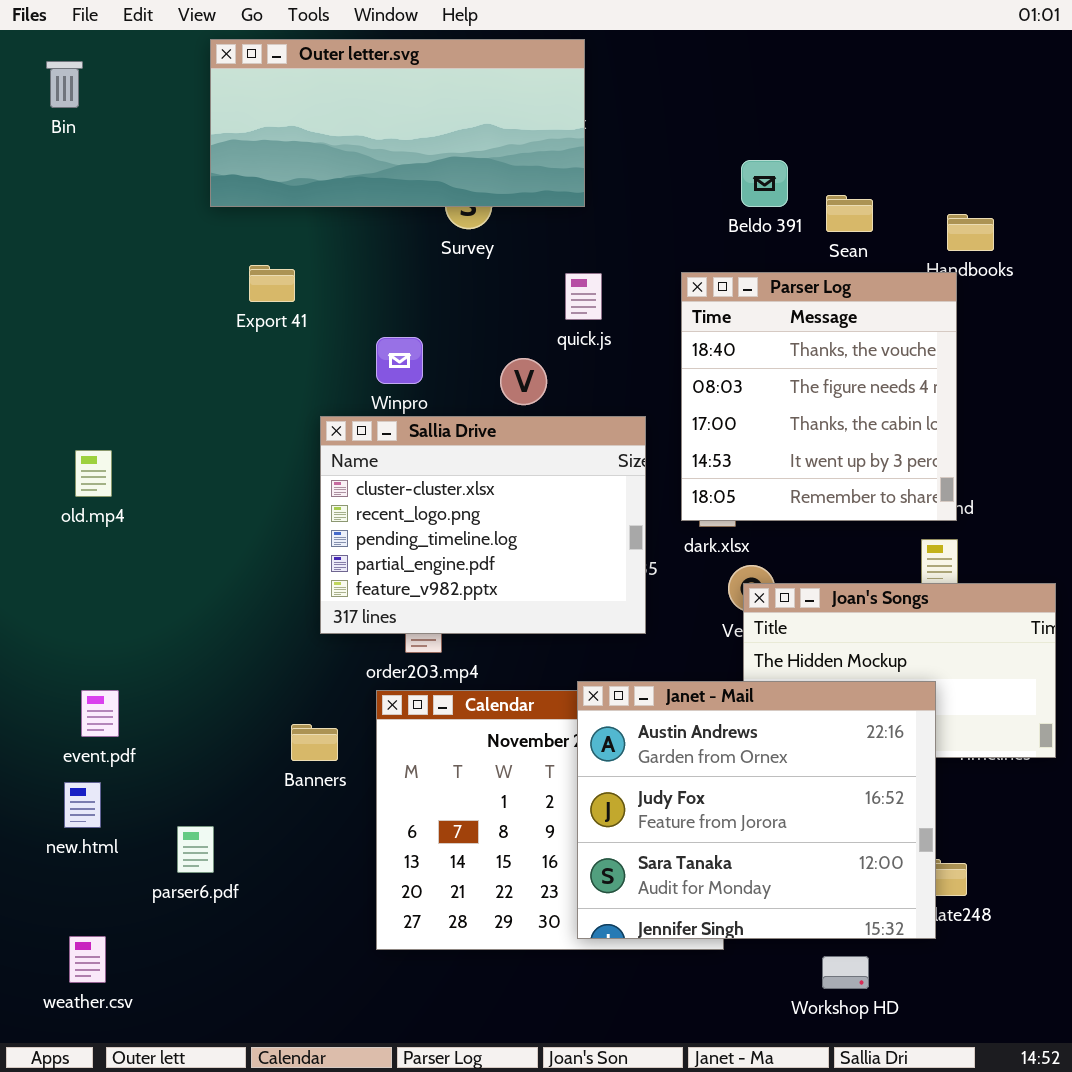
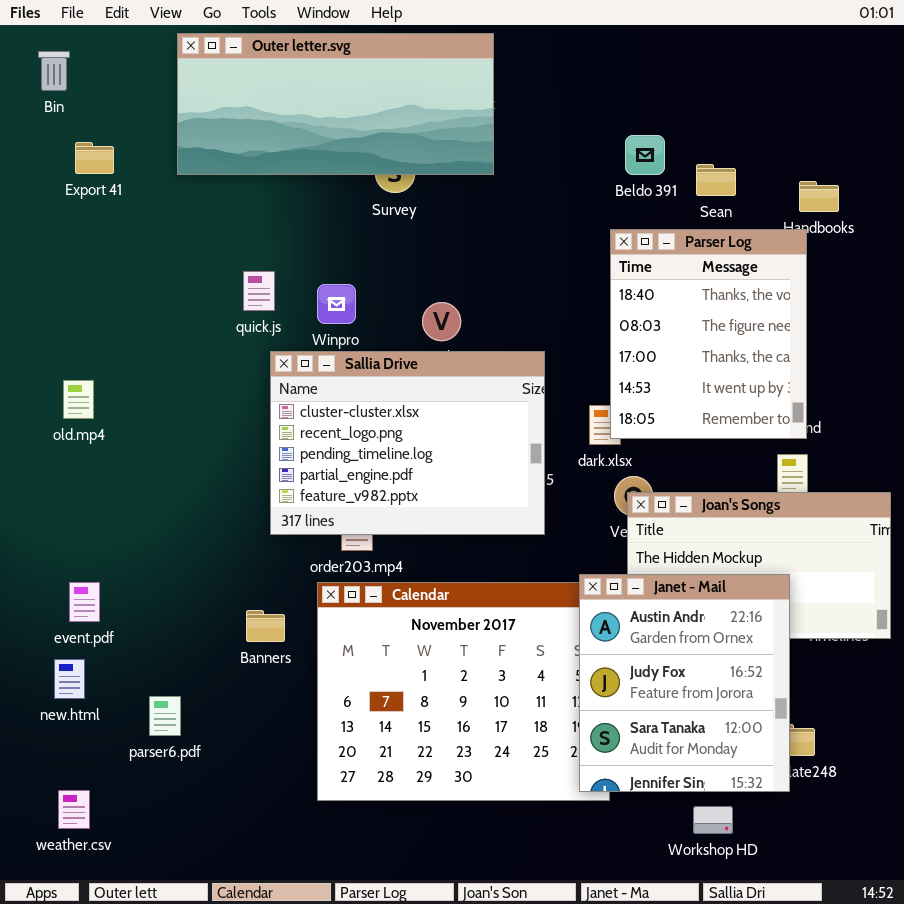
Export 41: [249,265,295,302] -> [75,142,114,174], moved
Parser Log: [681,272,957,521] -> [610,229,807,439], resized
quick.js: [565,273,602,320] -> [243,271,275,311], moved
Janet - Mail: [577,681,936,939] -> [579,574,790,792], resized

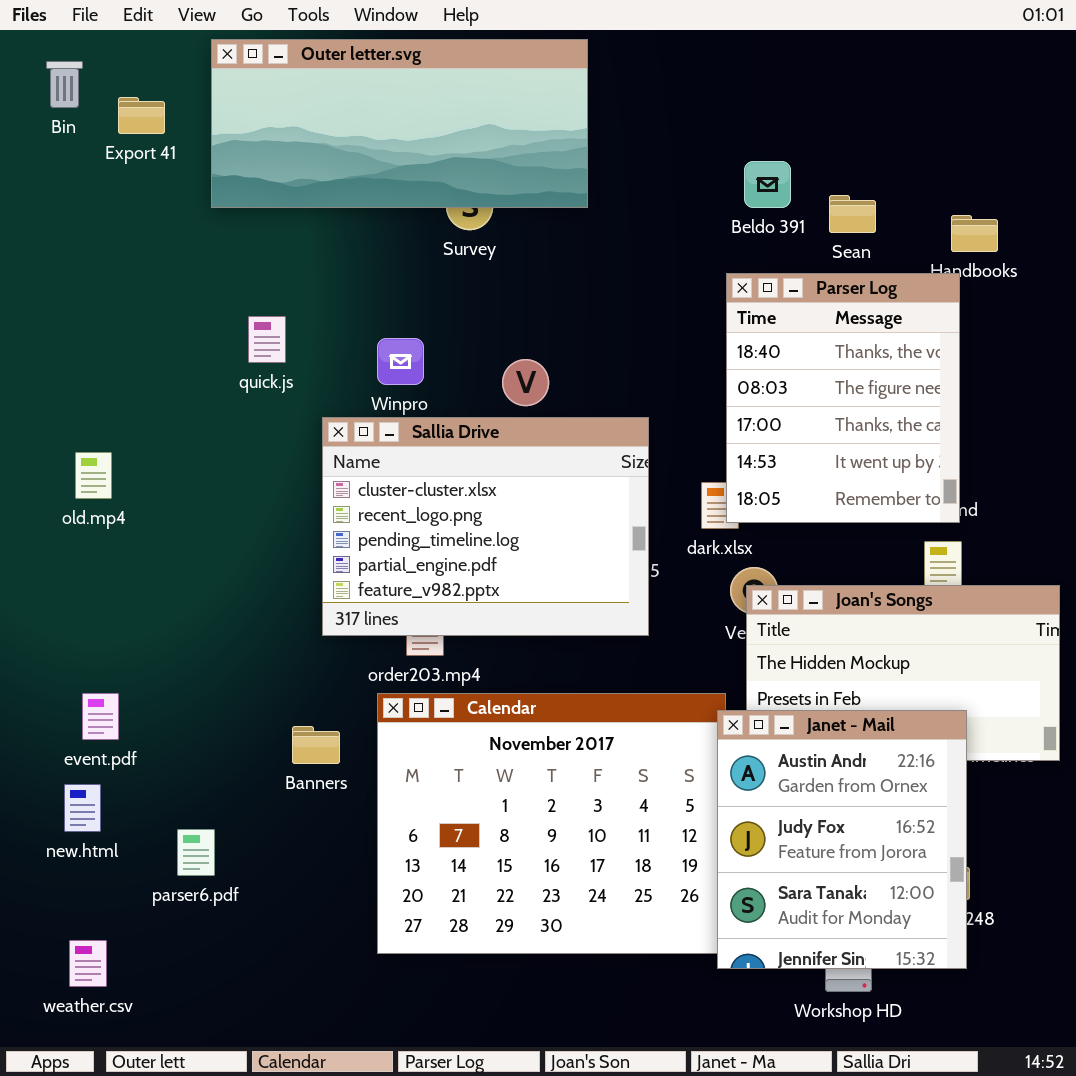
Export 41: [75,142,114,174] -> [118,97,165,134], moved
quick.js: [243,271,275,311] -> [248,316,286,363], moved
Janet - Mail: [579,574,790,792] -> [717,710,967,969], moved

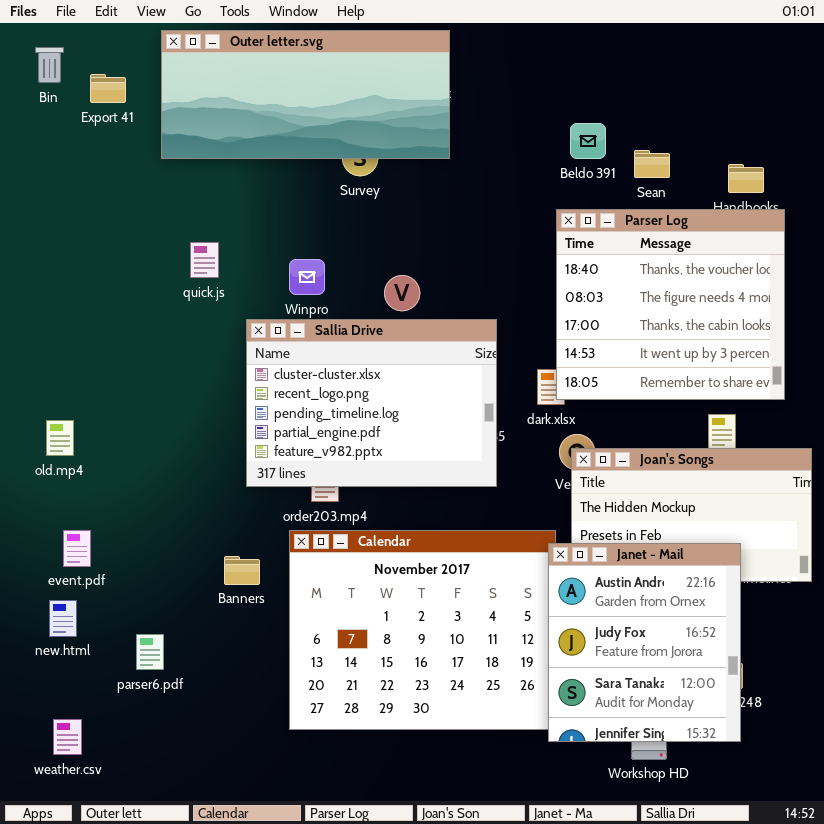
Parser Log: [726,273,960,523] -> [556,209,785,400], resized
old.mp4: [75,452,112,499] -> [46,420,74,456], moved

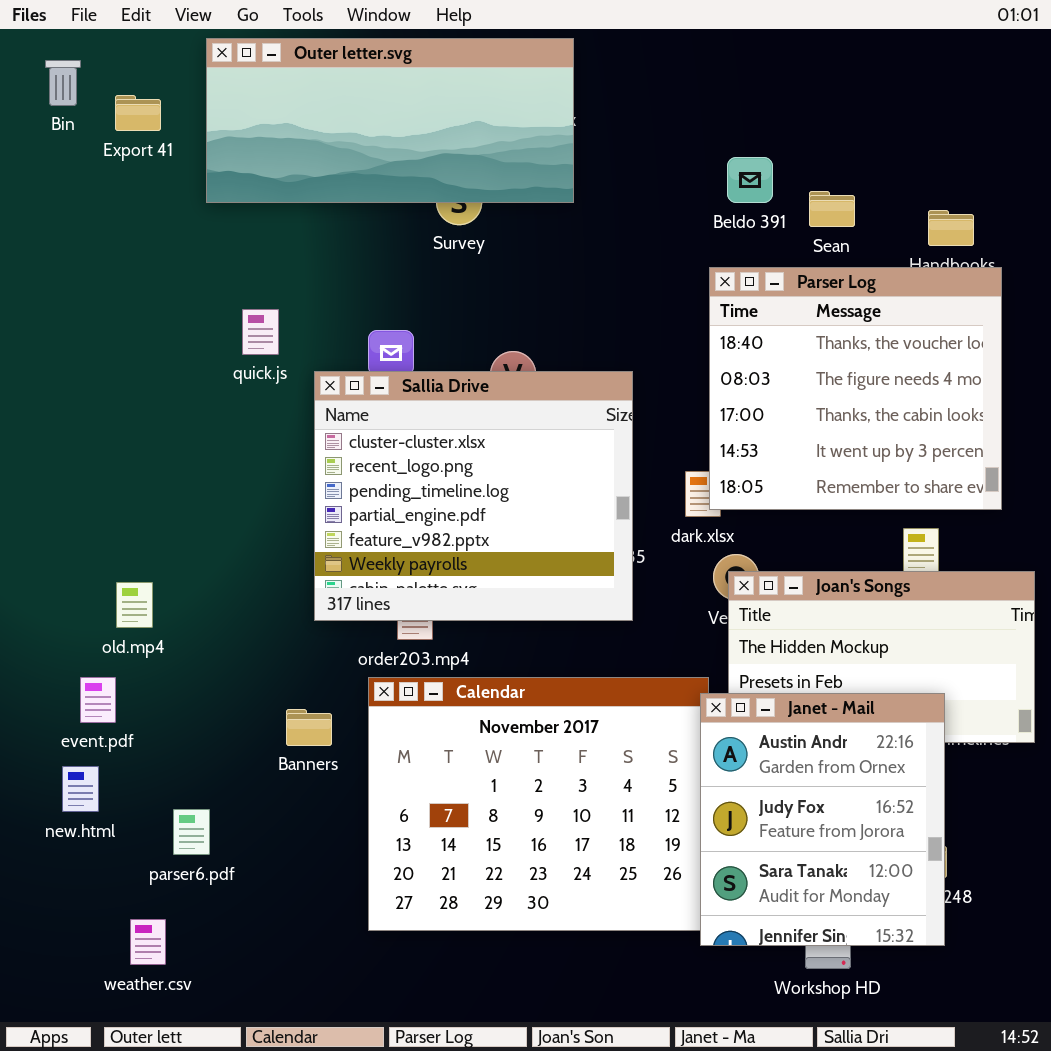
Sallia Drive: [246,319,497,487] -> [314,371,633,621], resized
old.mp4: [46,420,74,456] -> [116,582,153,628], moved
weather.csv: [53,719,82,755] -> [130,919,166,965], moved

